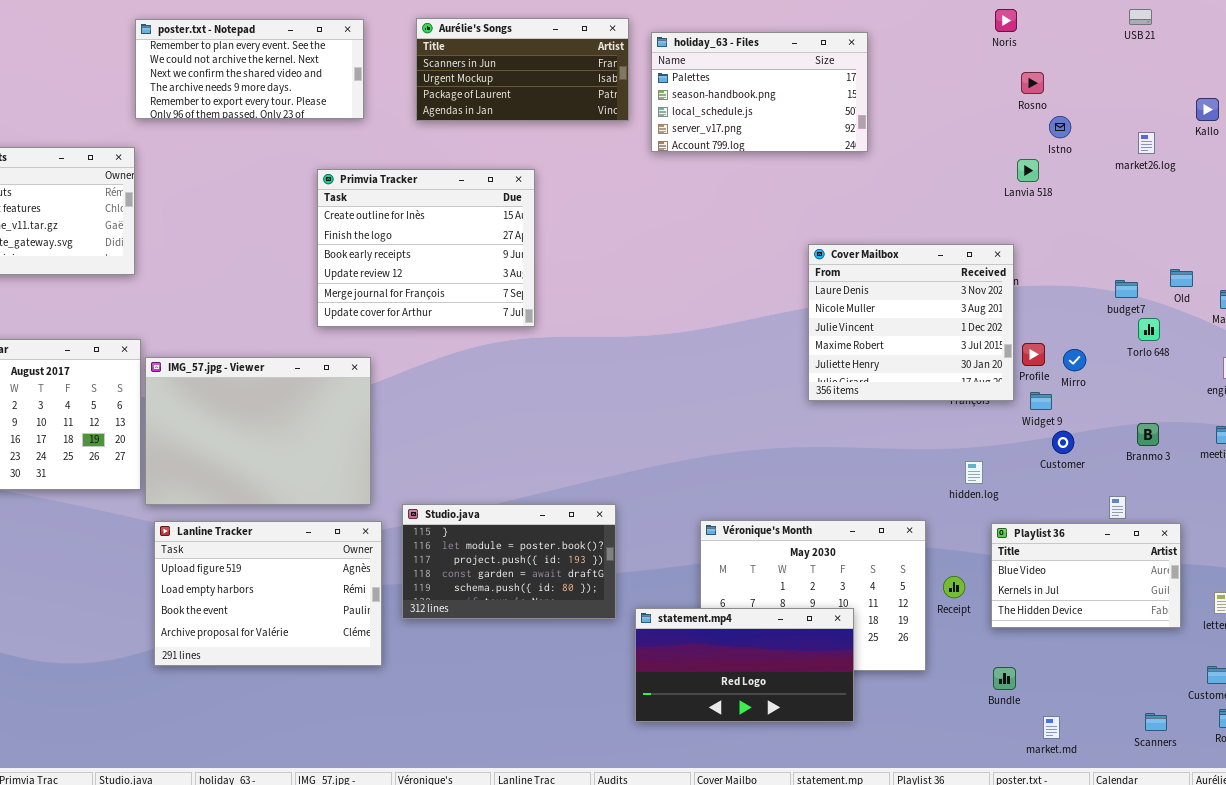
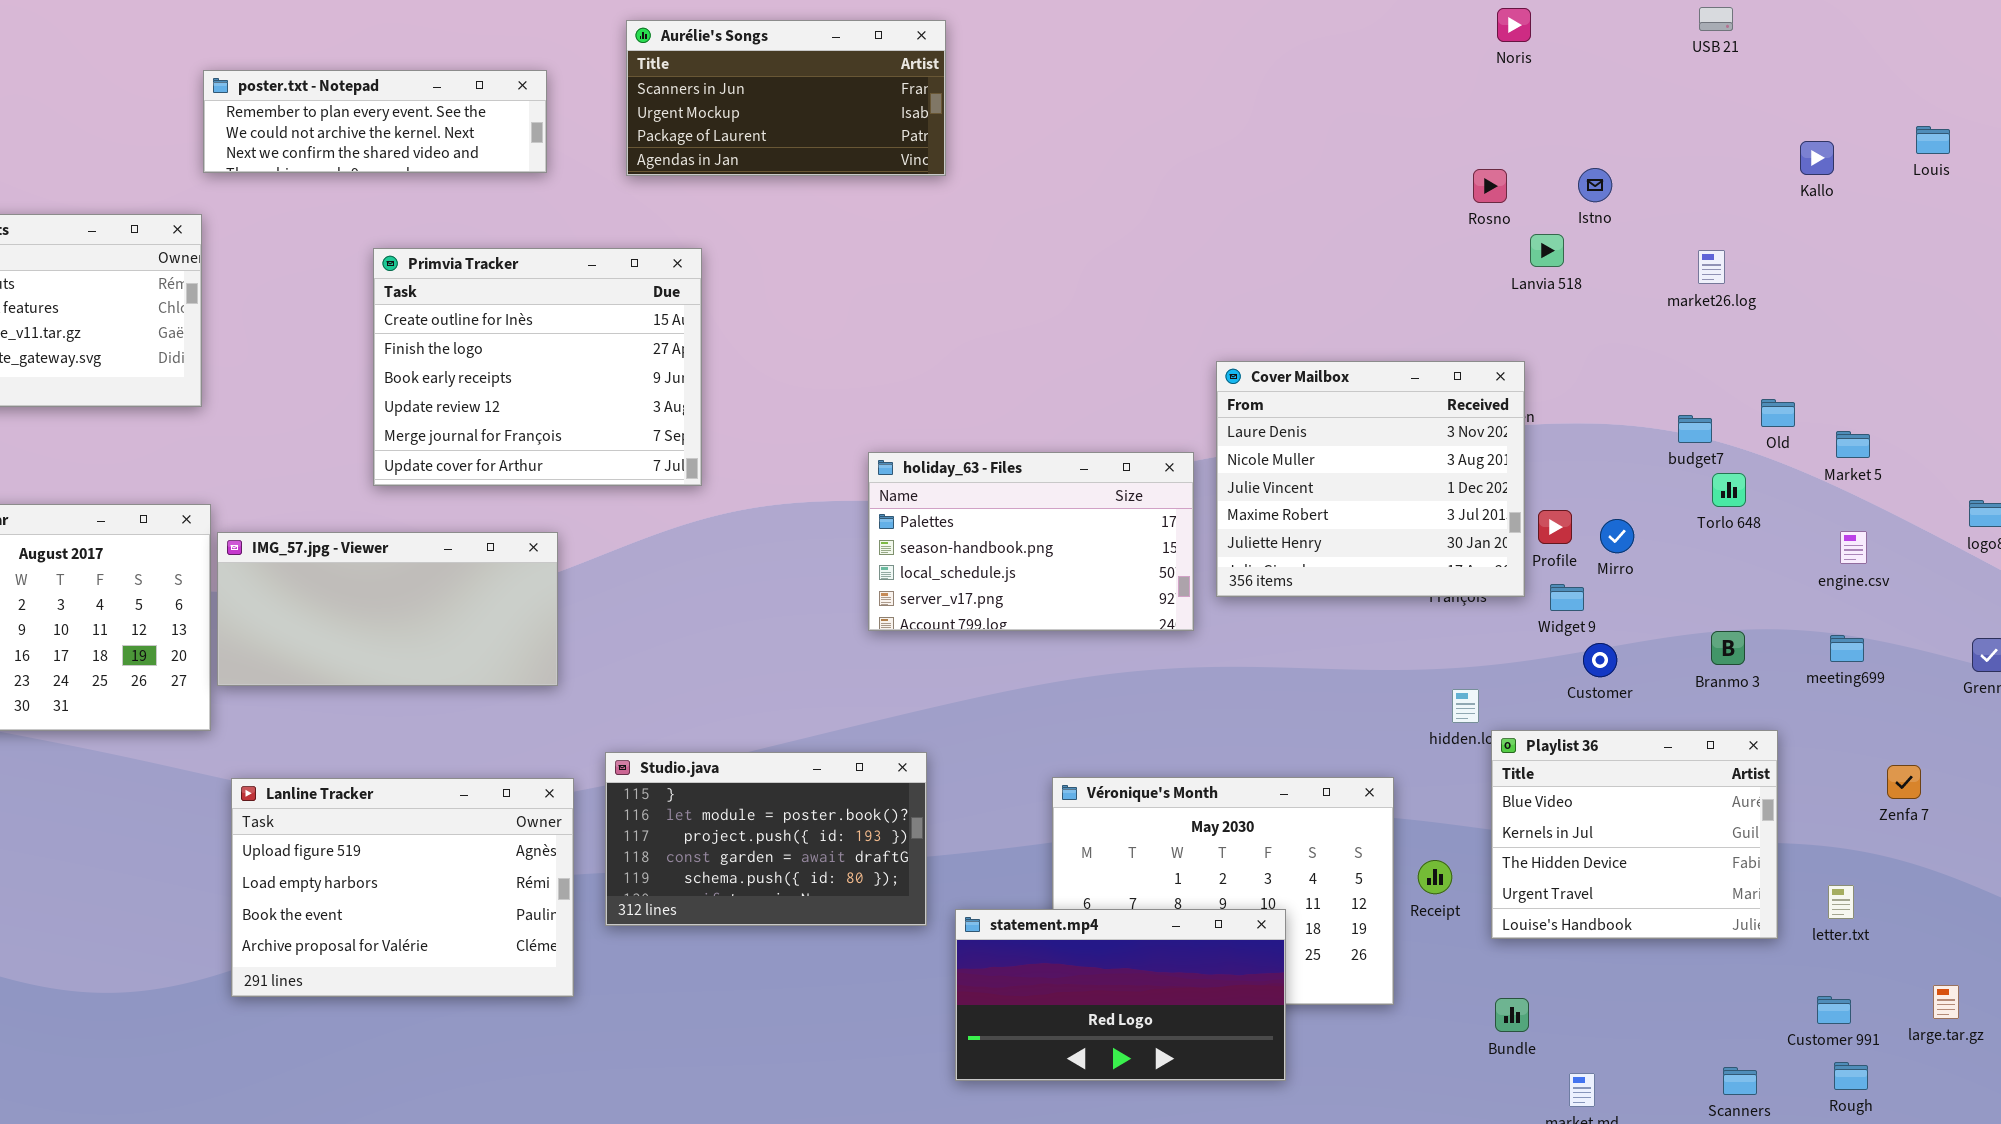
poster.txt - Notepad: [135,19,364,119] -> [203,70,547,173], resized
holiday_63 - Files: [651,32,868,152] -> [868,452,1194,631], moved
Rosno: [1021,72,1044,94] -> [1473,169,1507,203], moved
market26.log: [1138,132,1155,154] -> [1698,250,1725,284], moved
Primvia Tracker: [317,169,535,327] -> [373,248,702,486], moved
IMG_57.jpg - Viewer: [145,357,371,505] -> [217,532,558,686], resized
Playlist 36: [991,523,1181,628] -> [1491,730,1778,939], resized

